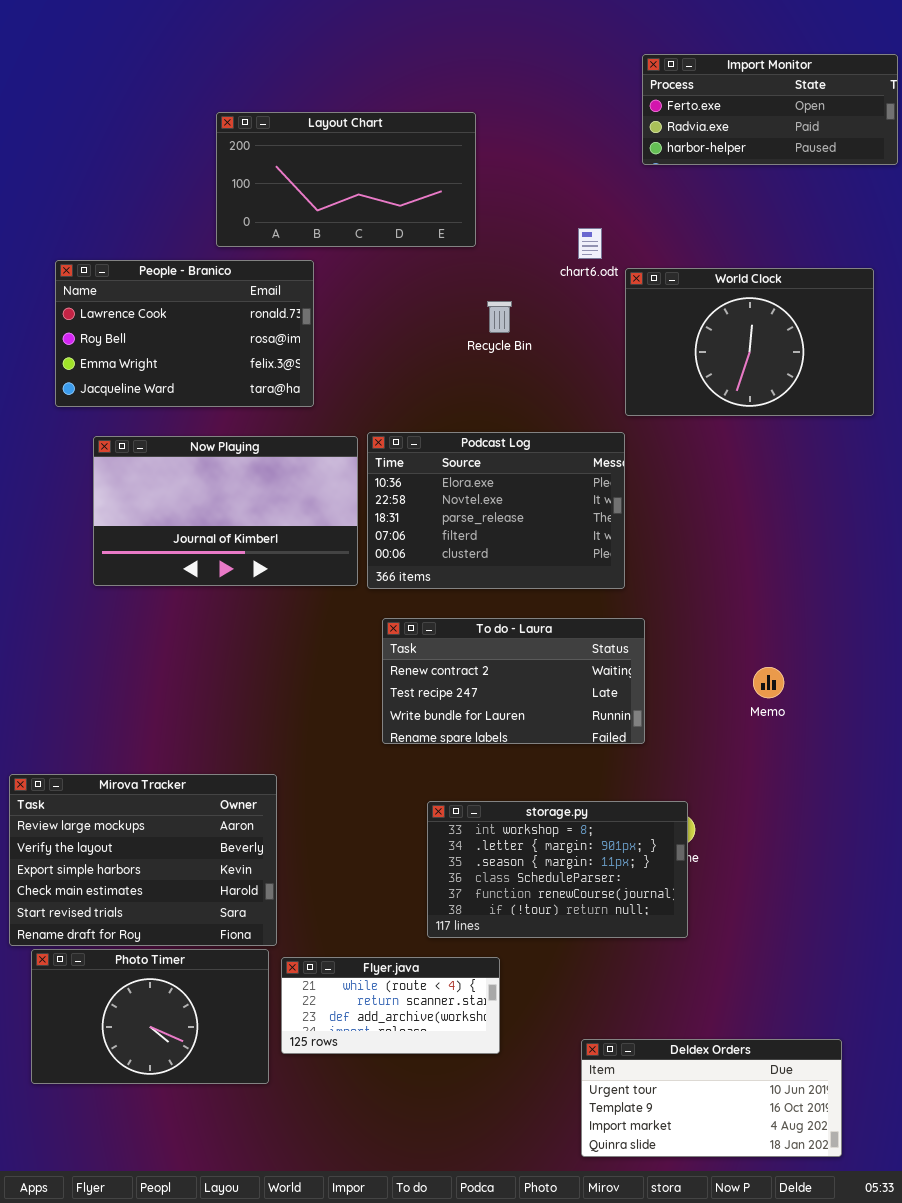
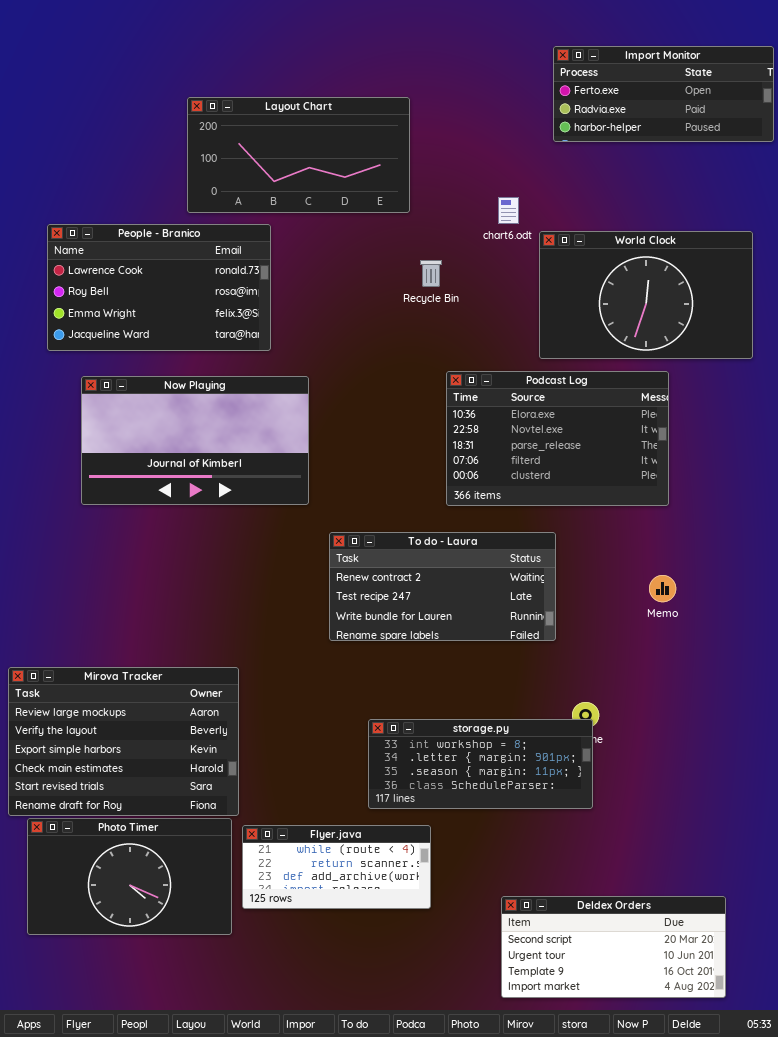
Podcast Log: [367,432,625,589] -> [446,371,669,506], moved
storage.py: [427,801,688,938] -> [368,719,593,809], resized
Deldex Orders: [581,1039,842,1157] -> [501,896,726,998], scrolled up 1 row

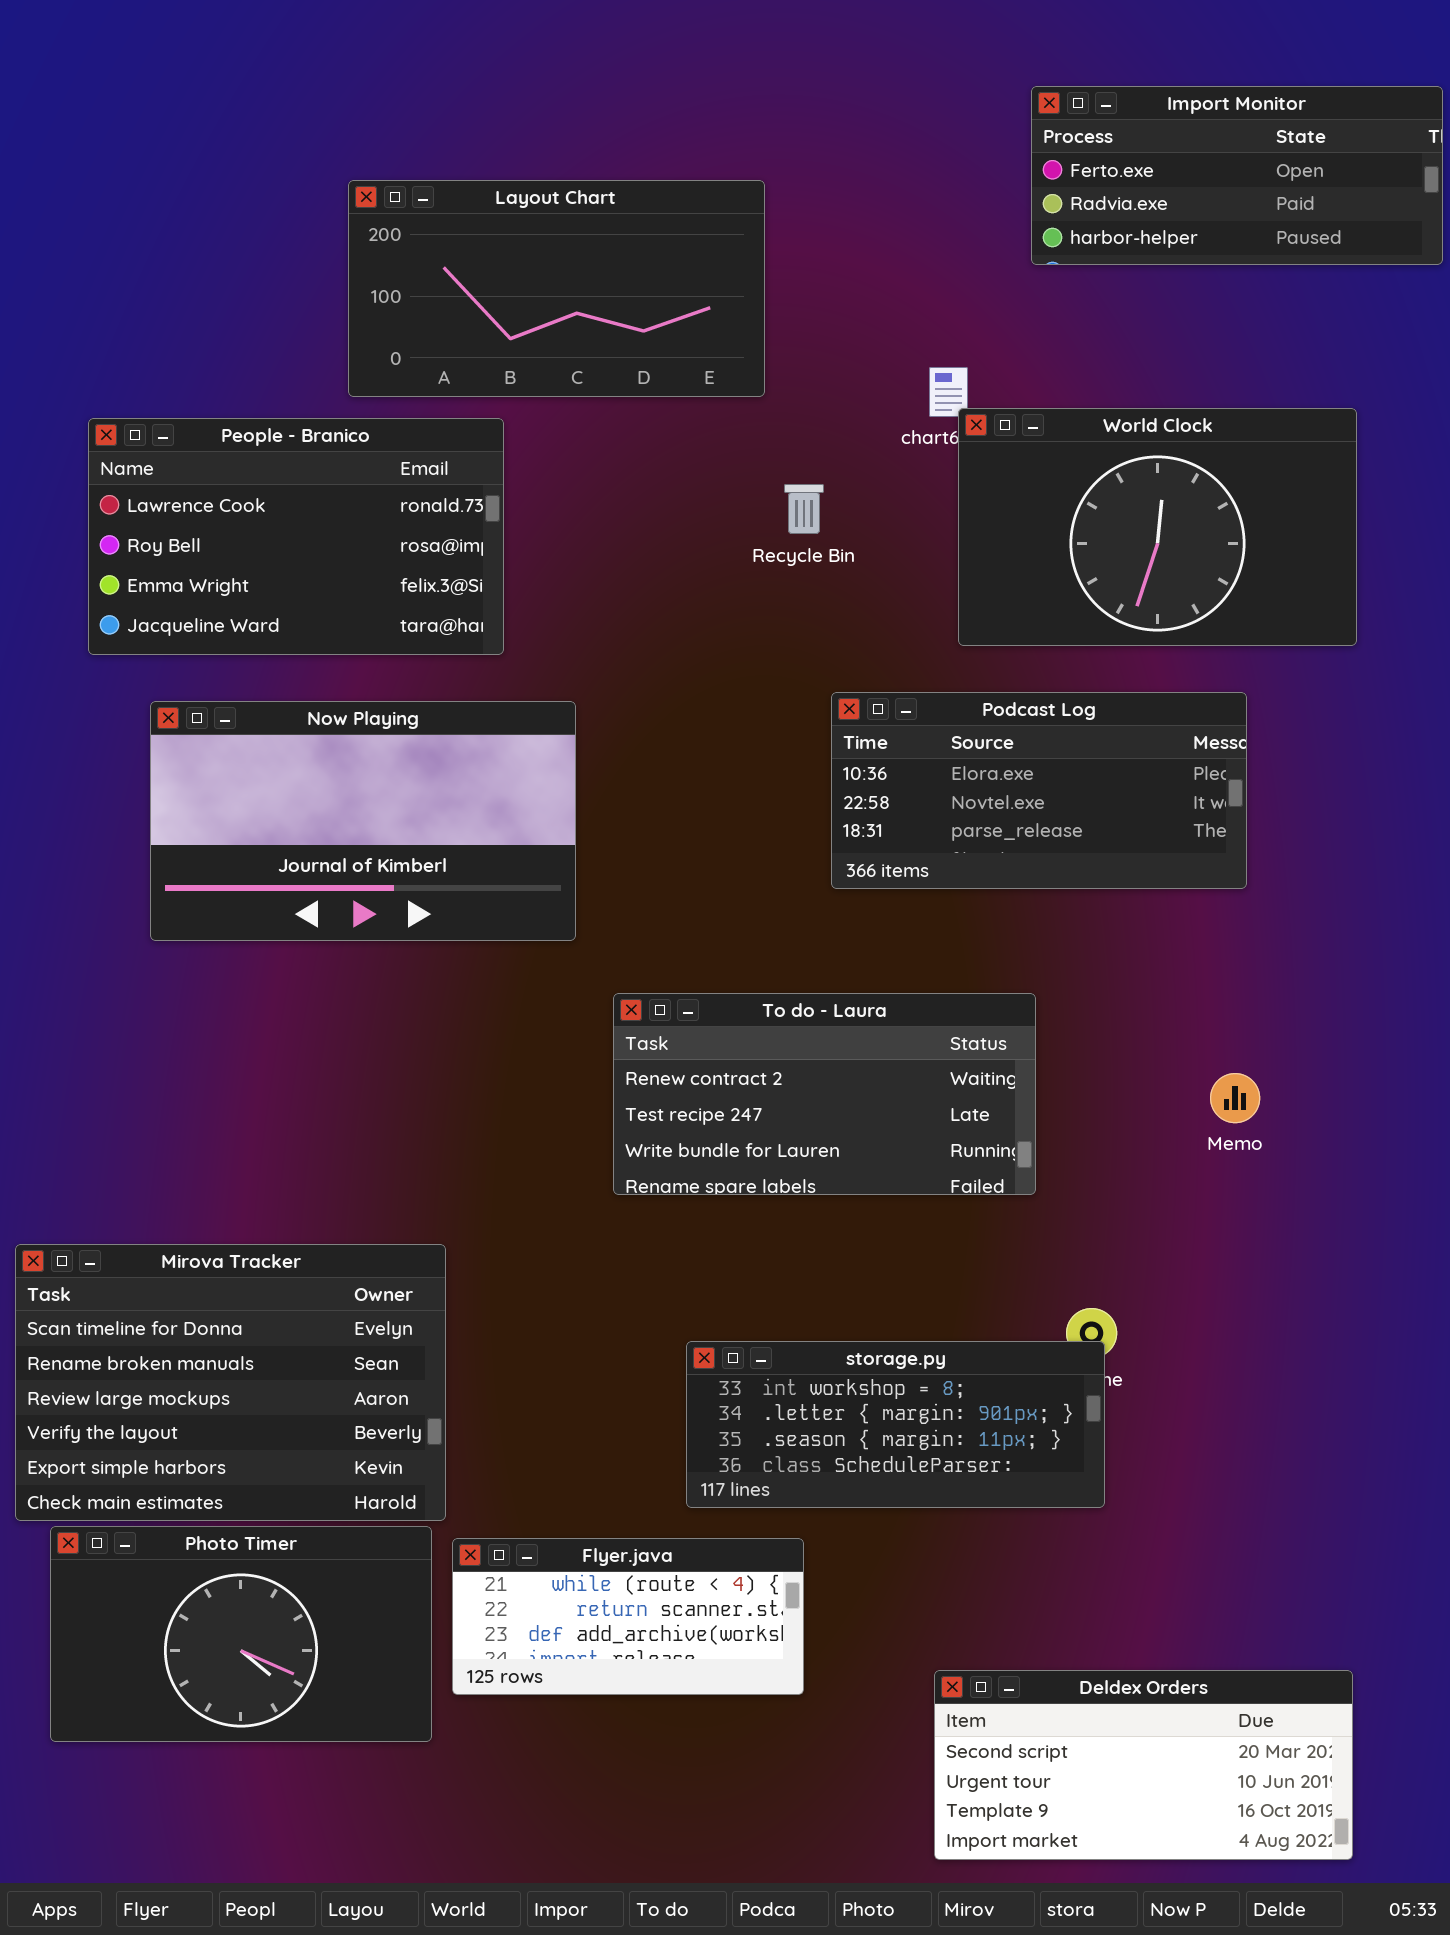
World Clock: [539,231,753,359] -> [958,408,1357,646], moved
Podcast Log: [446,371,669,506] -> [831,692,1247,889], resized
Mirova Tracker: [8,667,239,816] -> [15,1244,446,1521], scrolled up 2 rows

